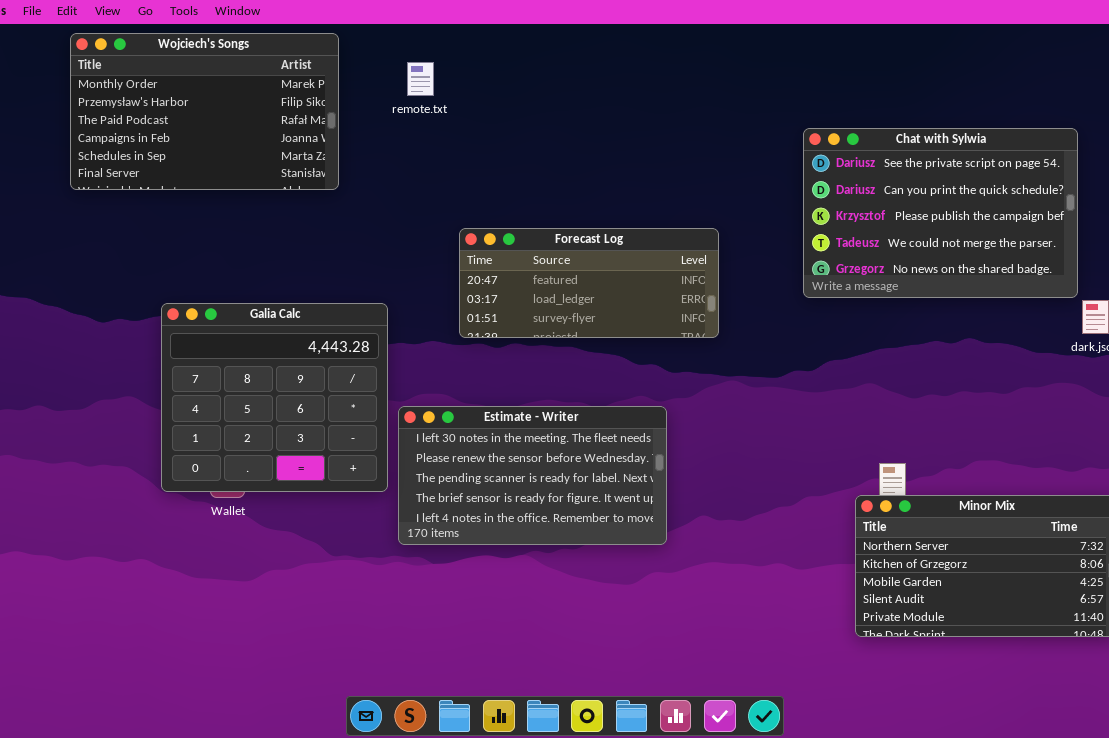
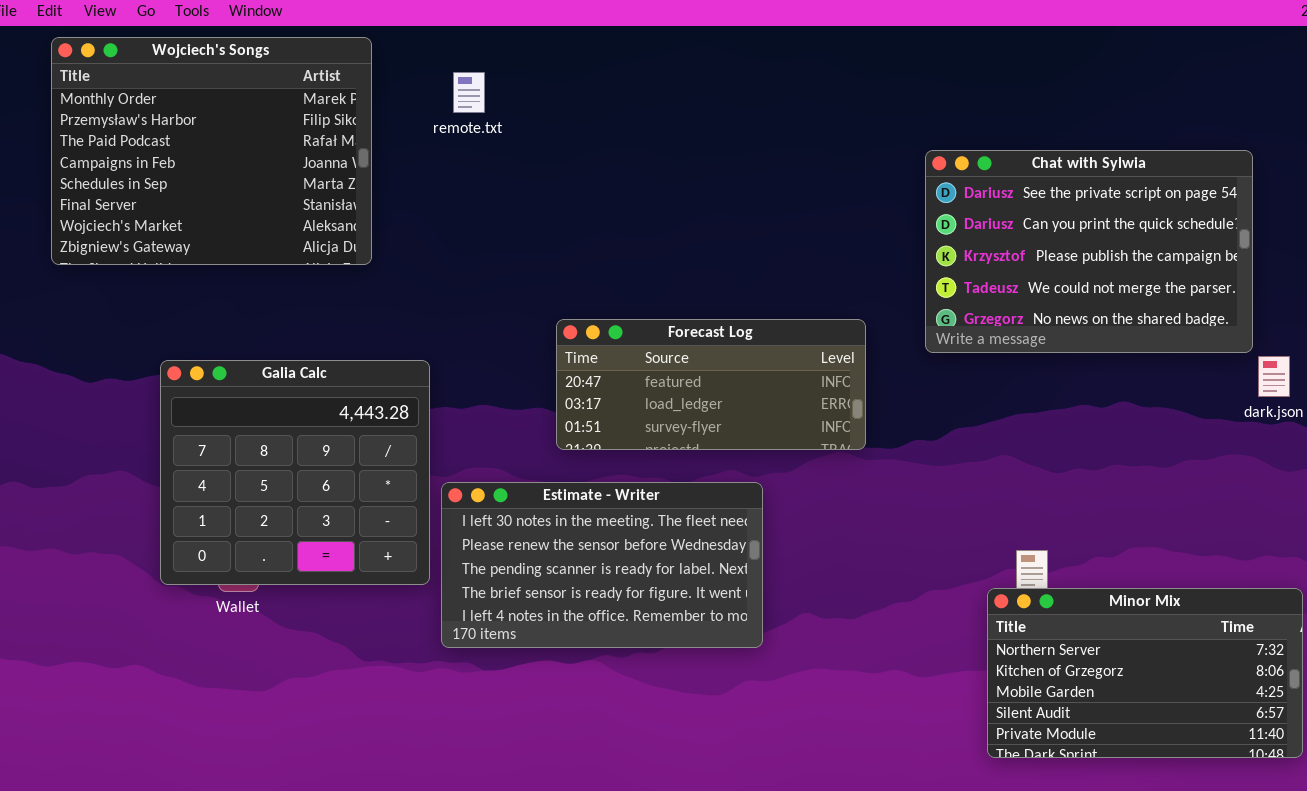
Wojciech's Songs: [70,33,339,190] -> [51,37,372,265], resized
Forecast Log: [459,228,719,338] -> [556,319,866,450], moved

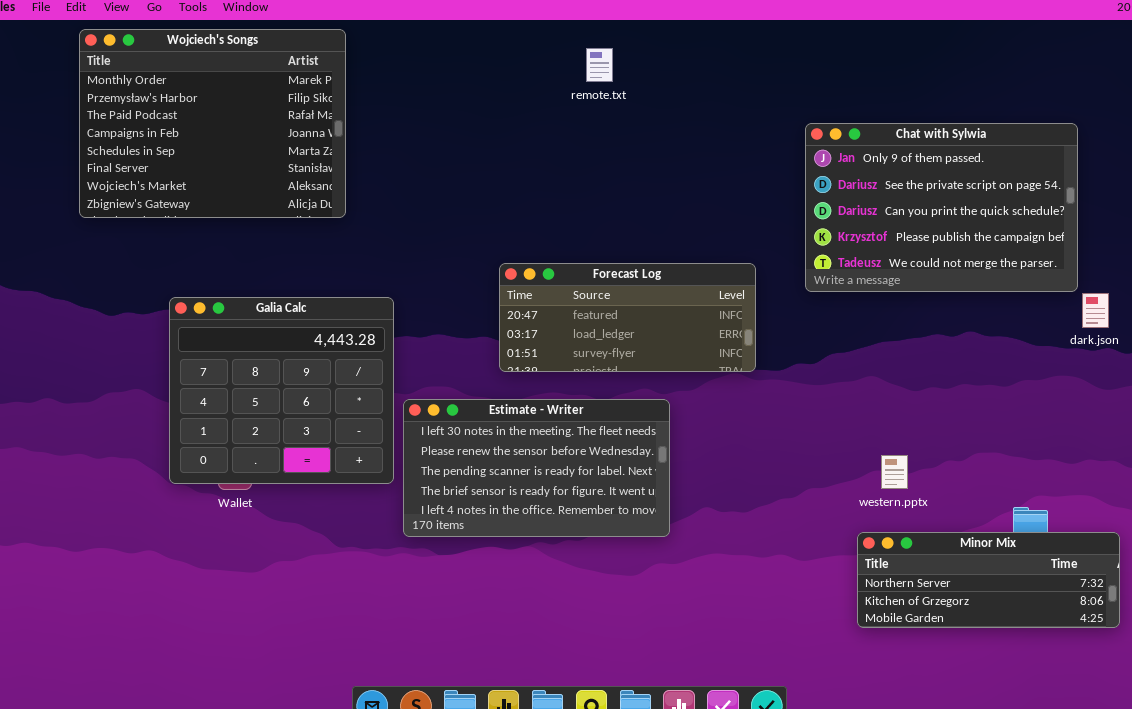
remote.txt: [453,72,485,113] -> [586,48,613,82], moved
Chat with Sylwia: [925,150,1253,353] -> [805,123,1078,292], scrolled up 1 row
Minor Mix: [987,588,1303,758] -> [857,532,1120,628], resized

